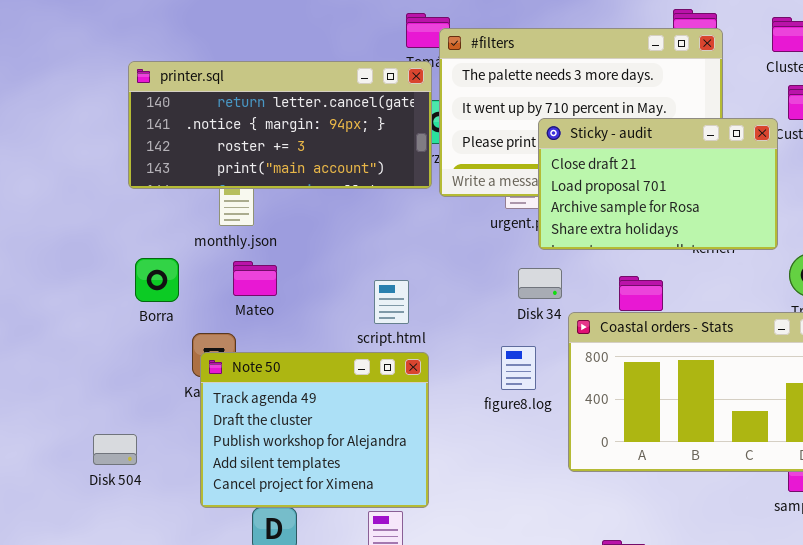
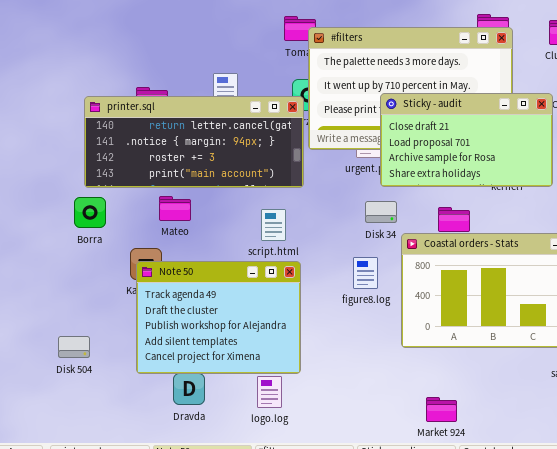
printer.sql: [128,61,432,189] -> [84,96,304,188], moved
Borra: [135,258,179,302] -> [74,197,106,228], moved
Disk 504: [93,434,137,465] -> [58,336,90,358], moved

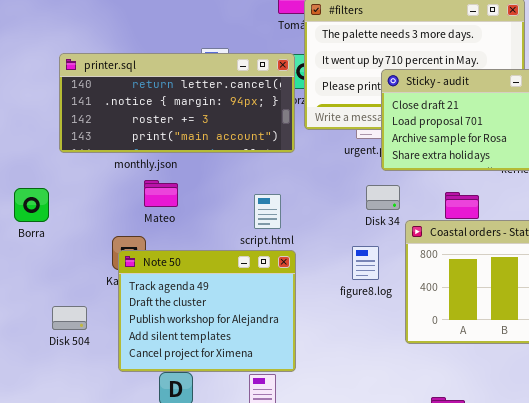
printer.sql: [84,96,304,188] -> [59,53,295,153], moved
Borra: [74,197,106,228] -> [14,188,49,222], moved
Disk 504: [58,336,90,358] -> [52,306,87,330], moved

